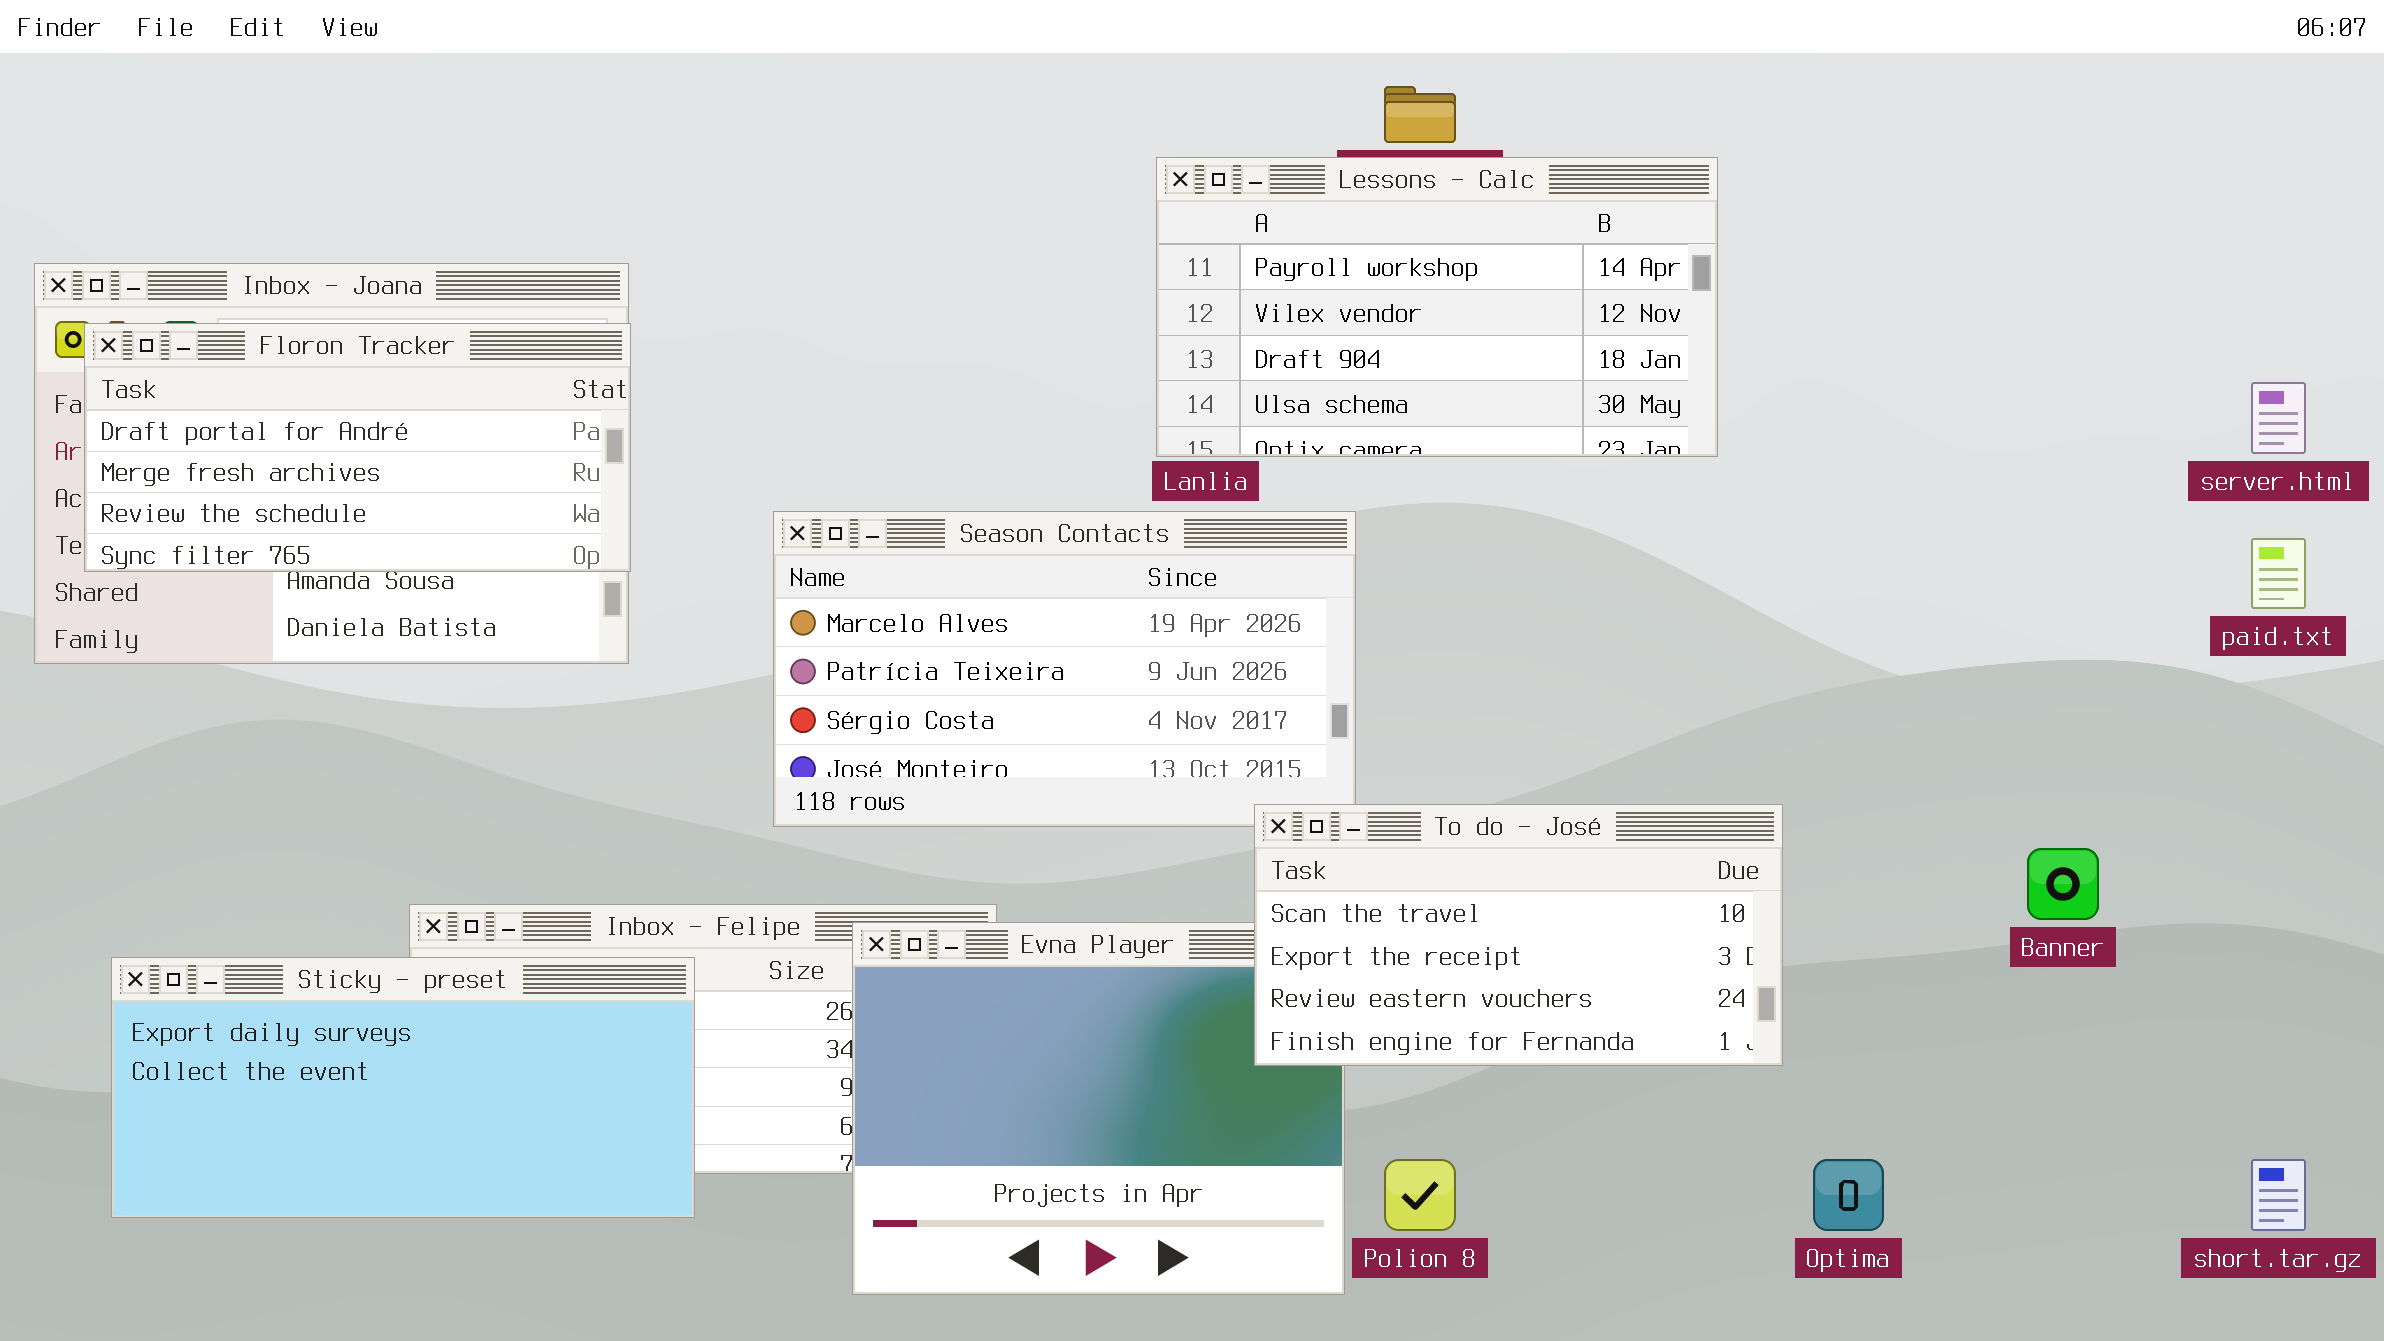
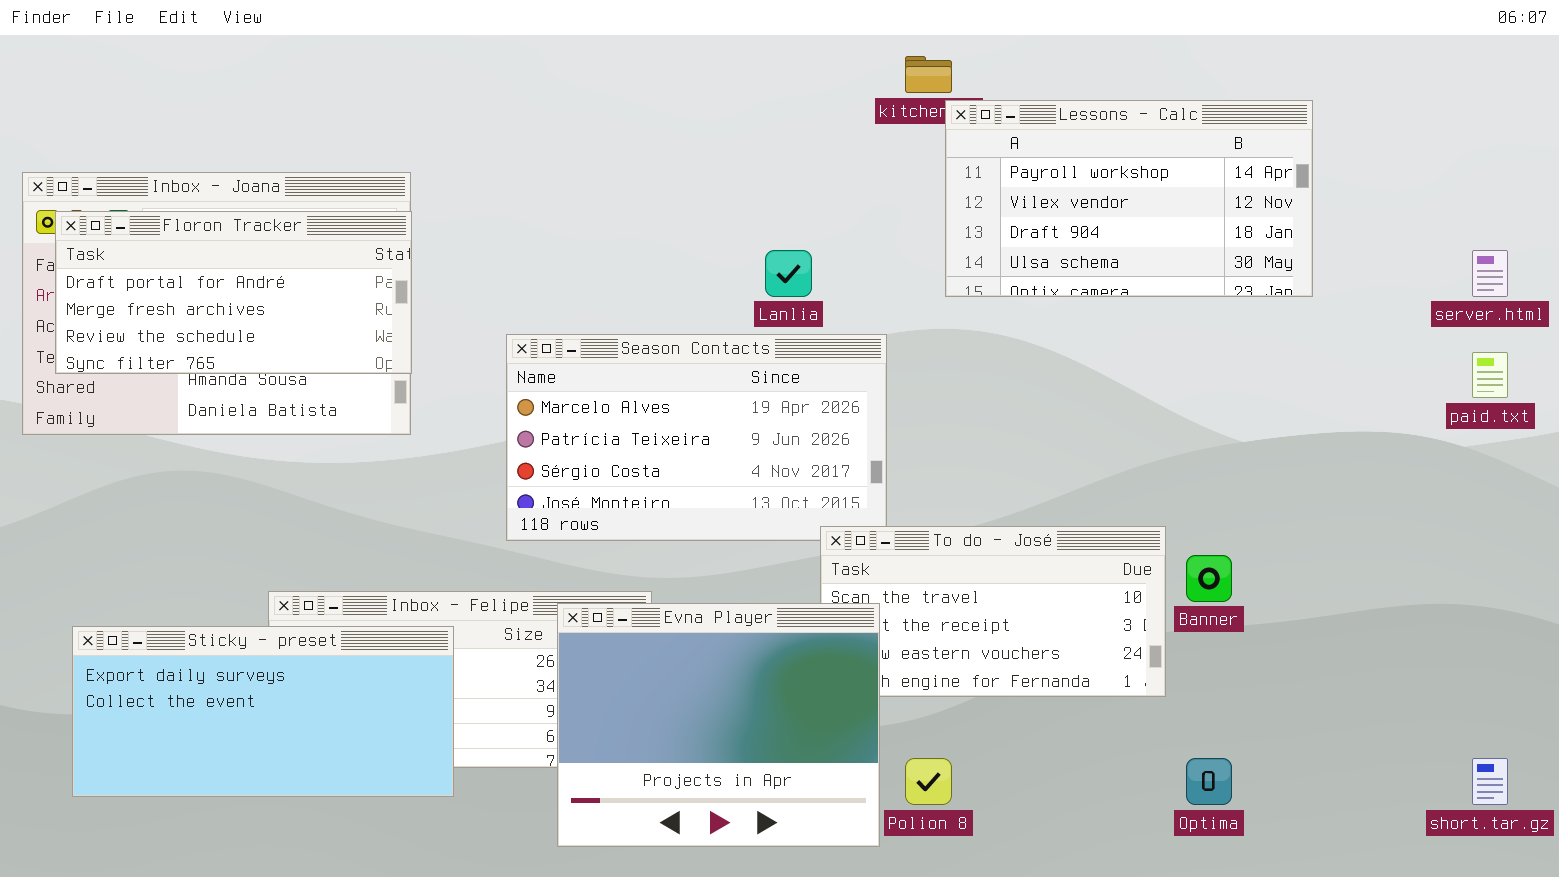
Lessons - Calc: [1156,157,1718,457] -> [945,100,1313,297], moved
Banner: [2027,848,2099,920] -> [1186,555,1232,602], moved
Evna Player: [852,922,1345,1295] -> [557,603,880,847], raised

